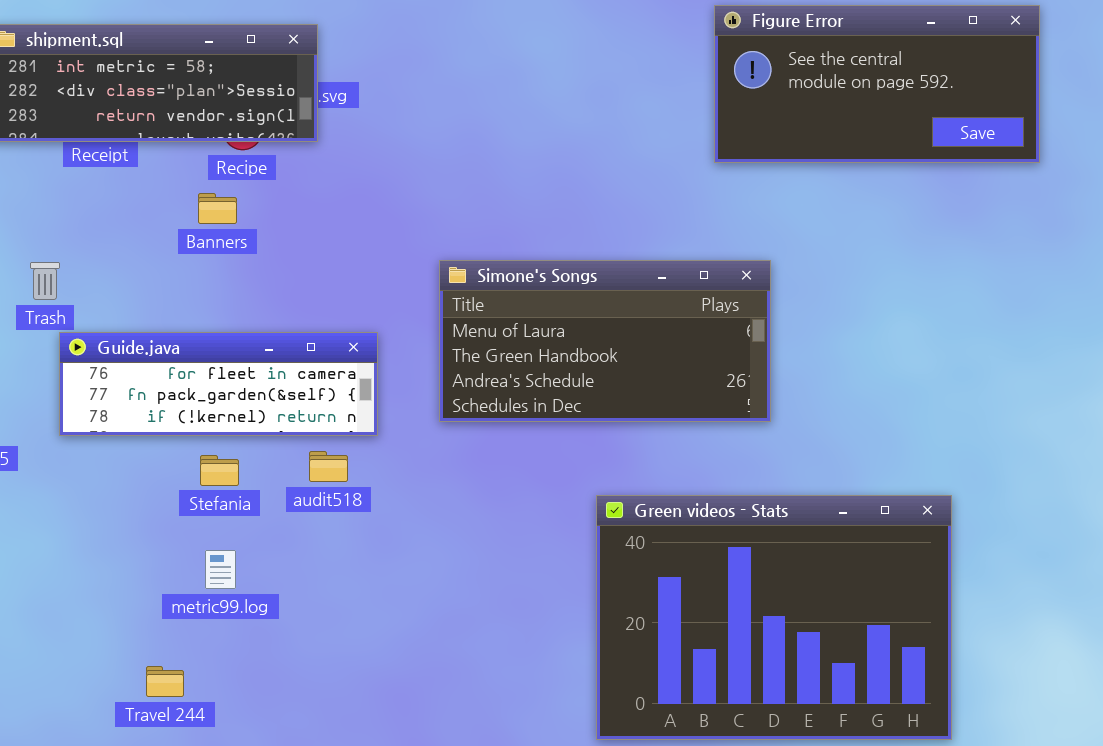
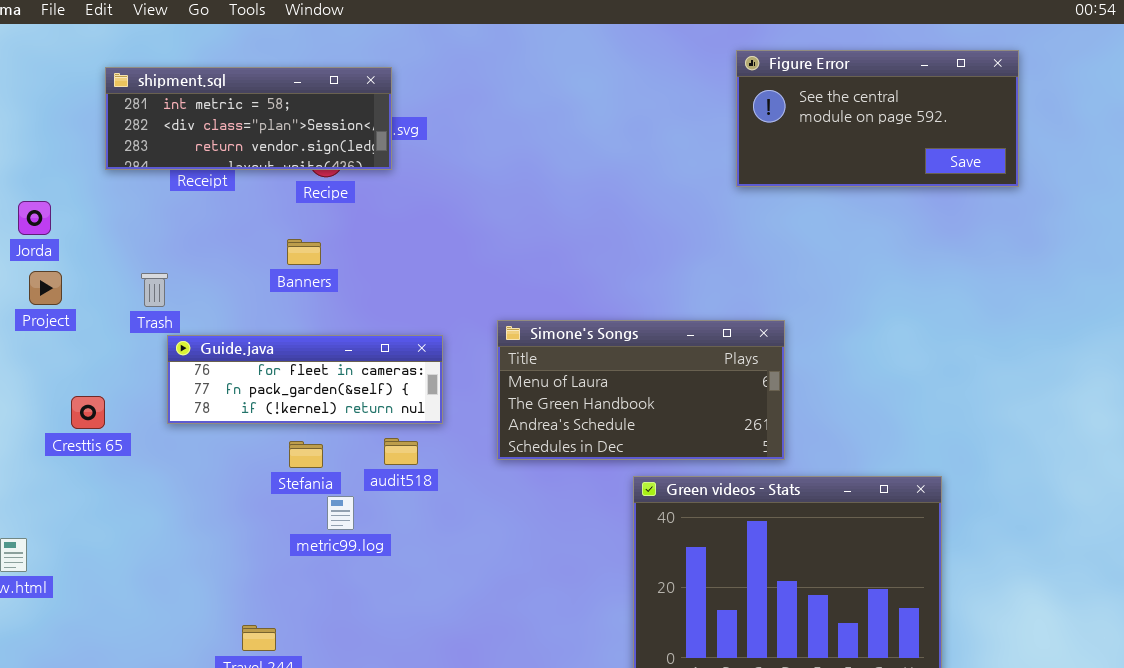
Banners: [198,193,237,224] -> [287,239,321,265], moved
Simone's Songs: [439,260,771,422] -> [497,320,785,460], moved
metric99.log: [205,550,236,589] -> [327,496,354,530], moved

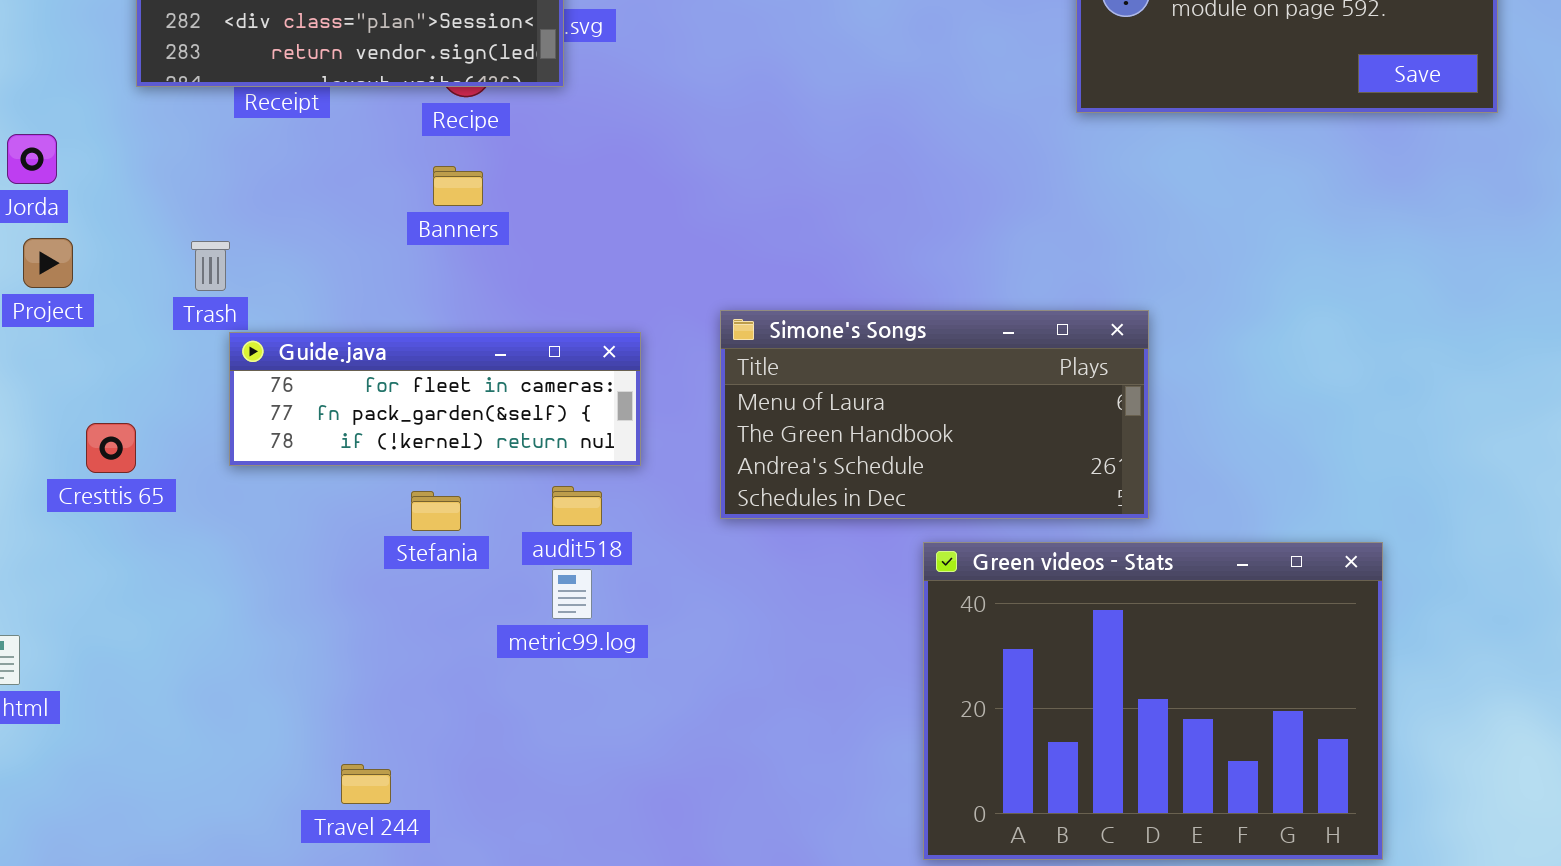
Banners: [287,239,321,265] -> [433,166,483,206], moved
metric99.log: [327,496,354,530] -> [552,569,592,619], moved

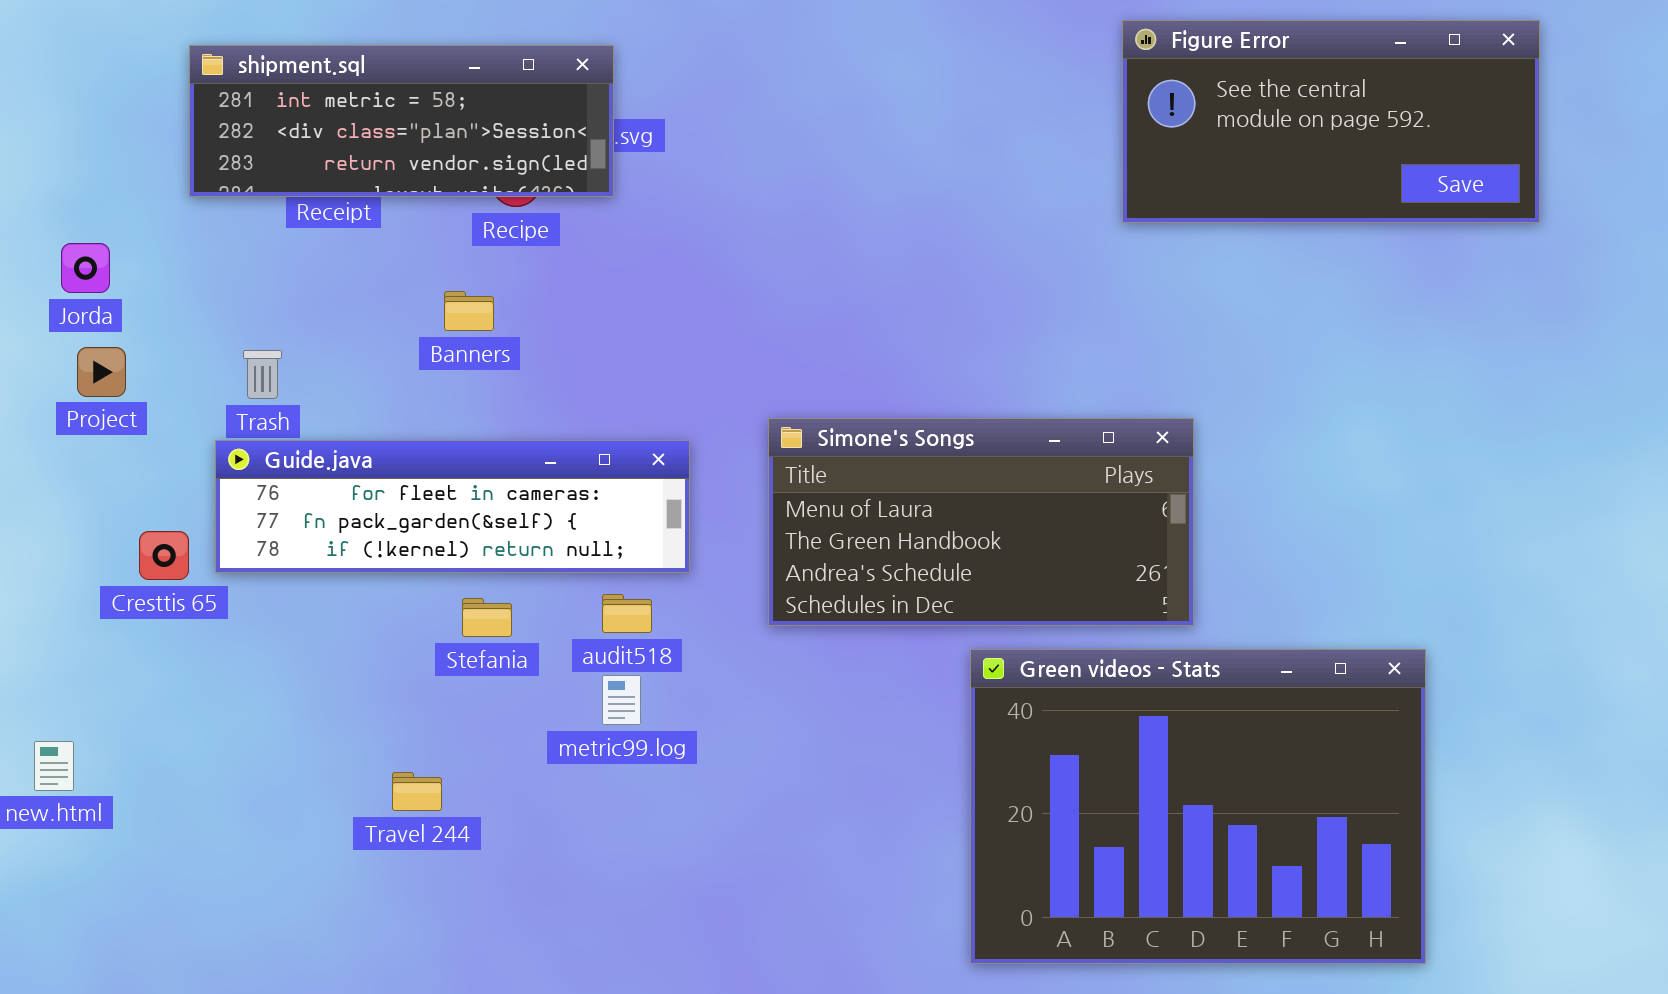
Banners: [433,166,483,206] -> [444,291,494,331], moved
Guide.java: [229,332,641,466] -> [215,440,690,573], resized
Travel 244: [341,764,391,804] -> [392,772,442,811], moved

